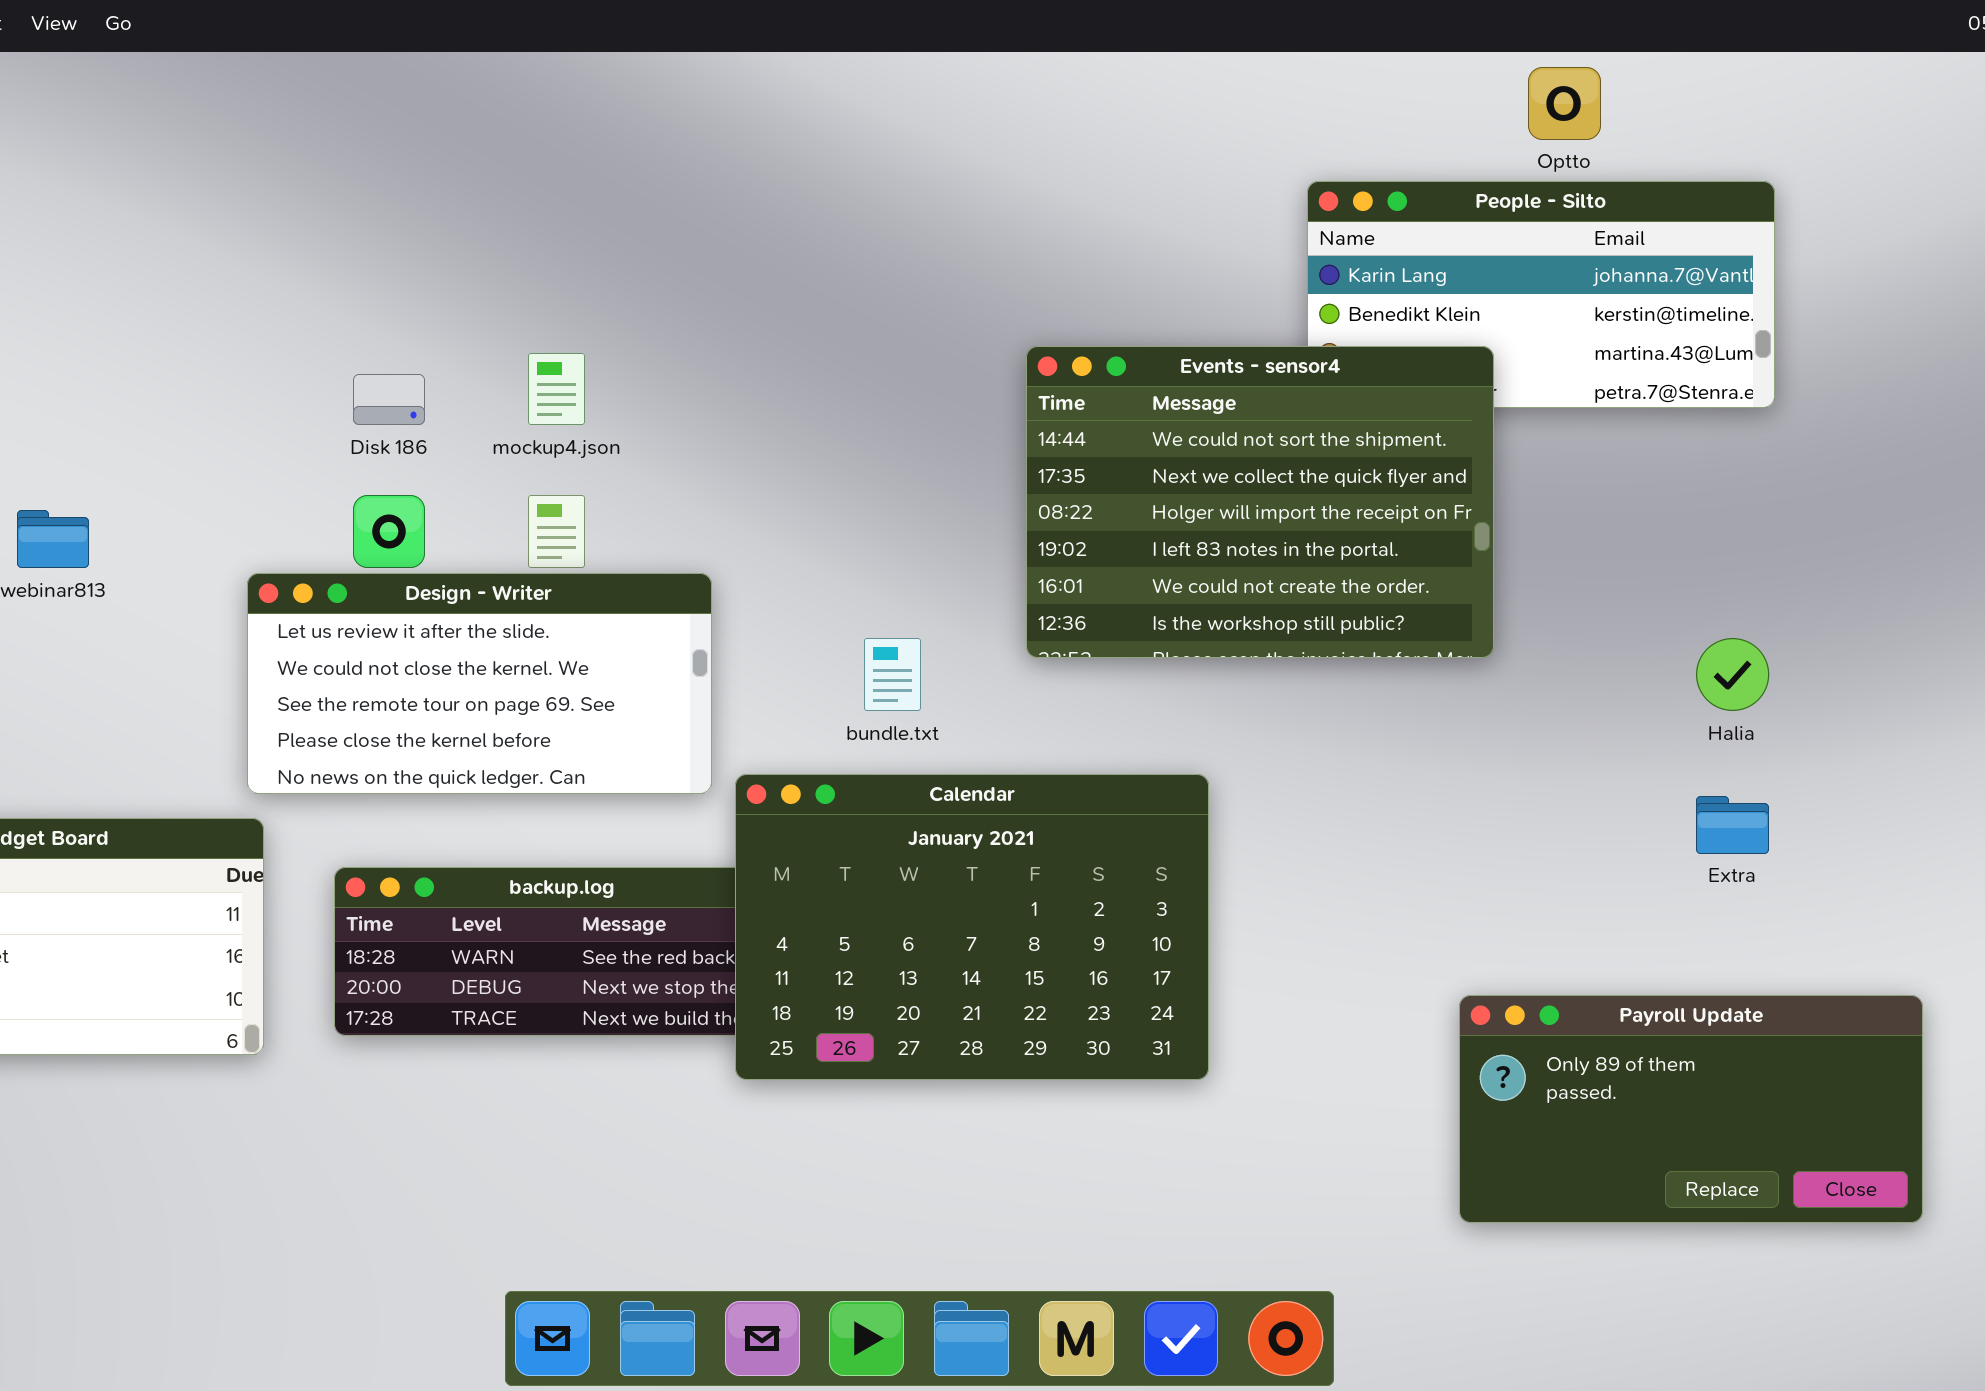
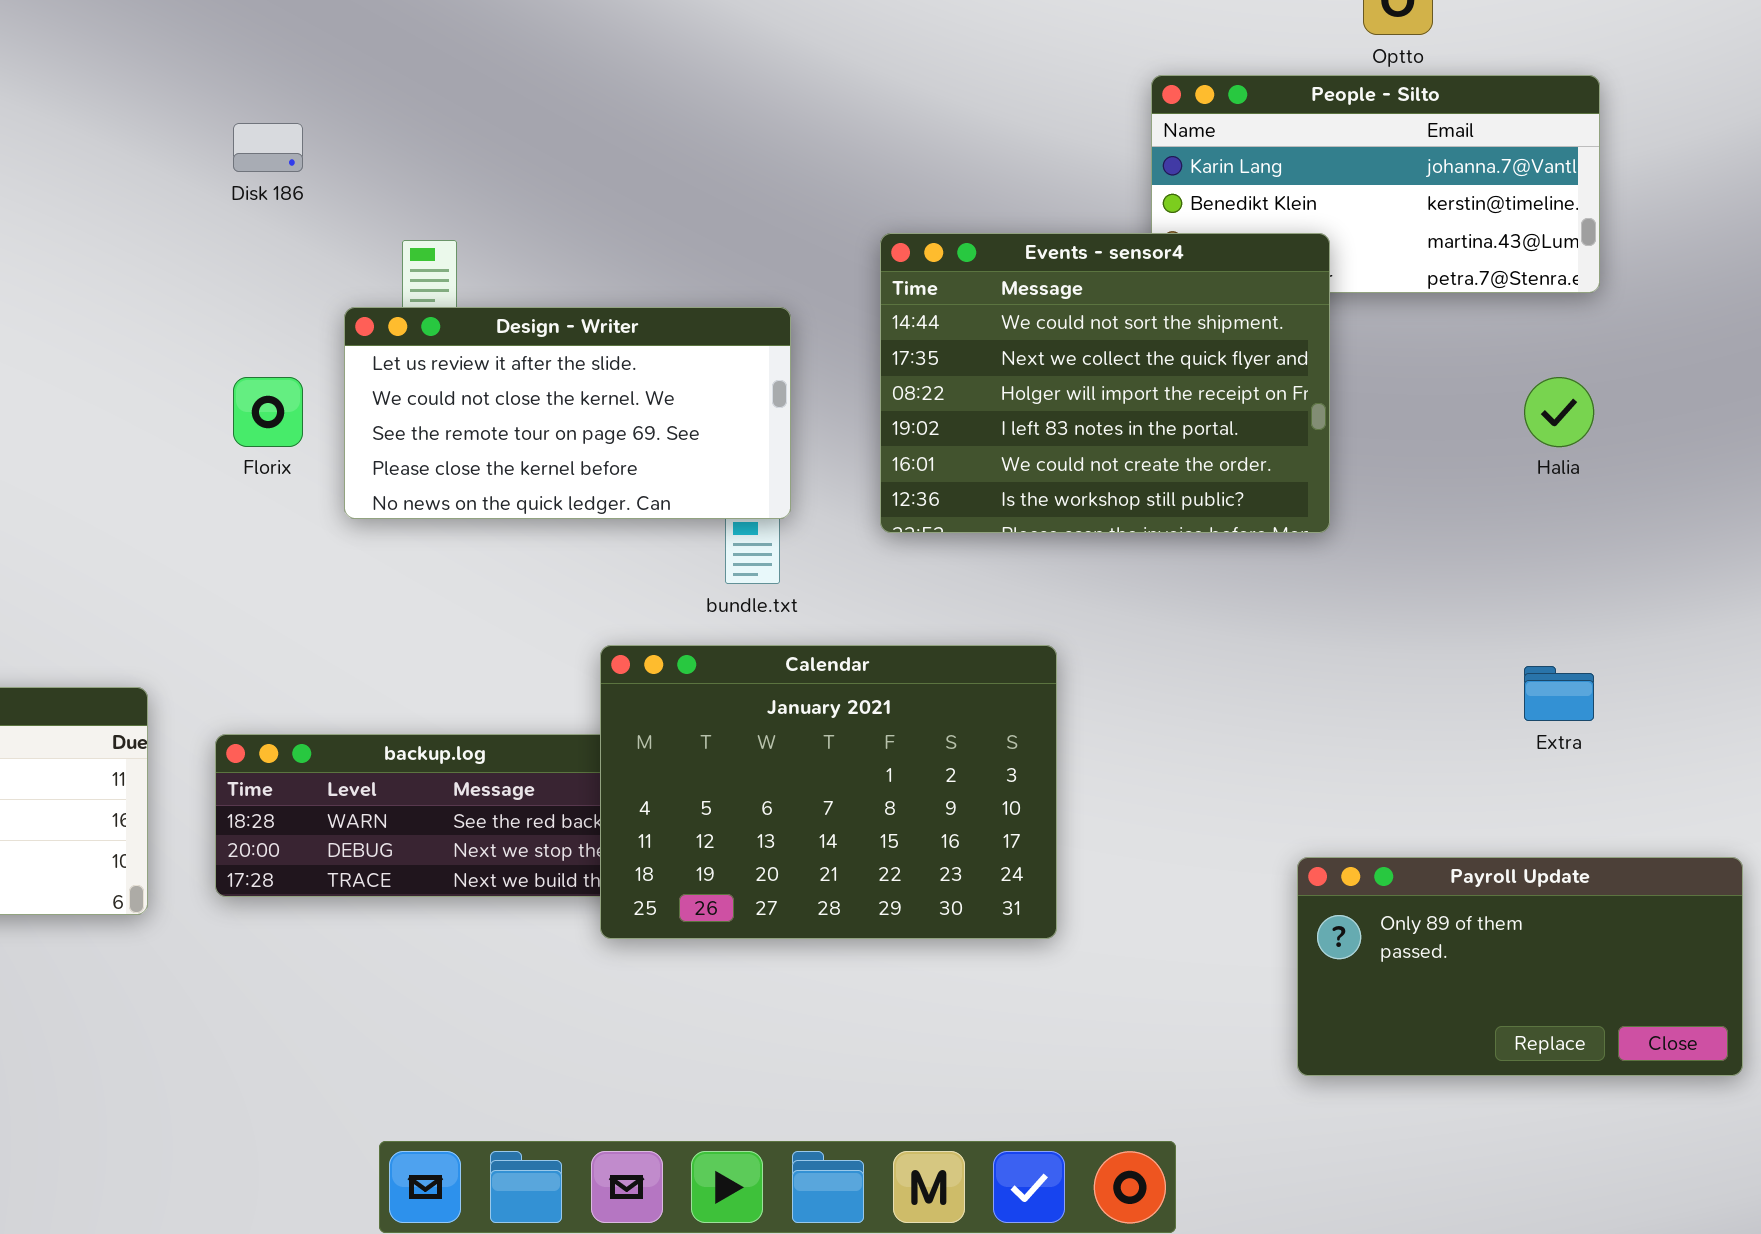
Disk 186: [353,374,425,425] -> [233,123,303,172], moved
Design - Writer: [247,573,712,794] -> [344,307,791,519], moved
Halia: [1696,638,1769,711] -> [1524,377,1594,447], moved

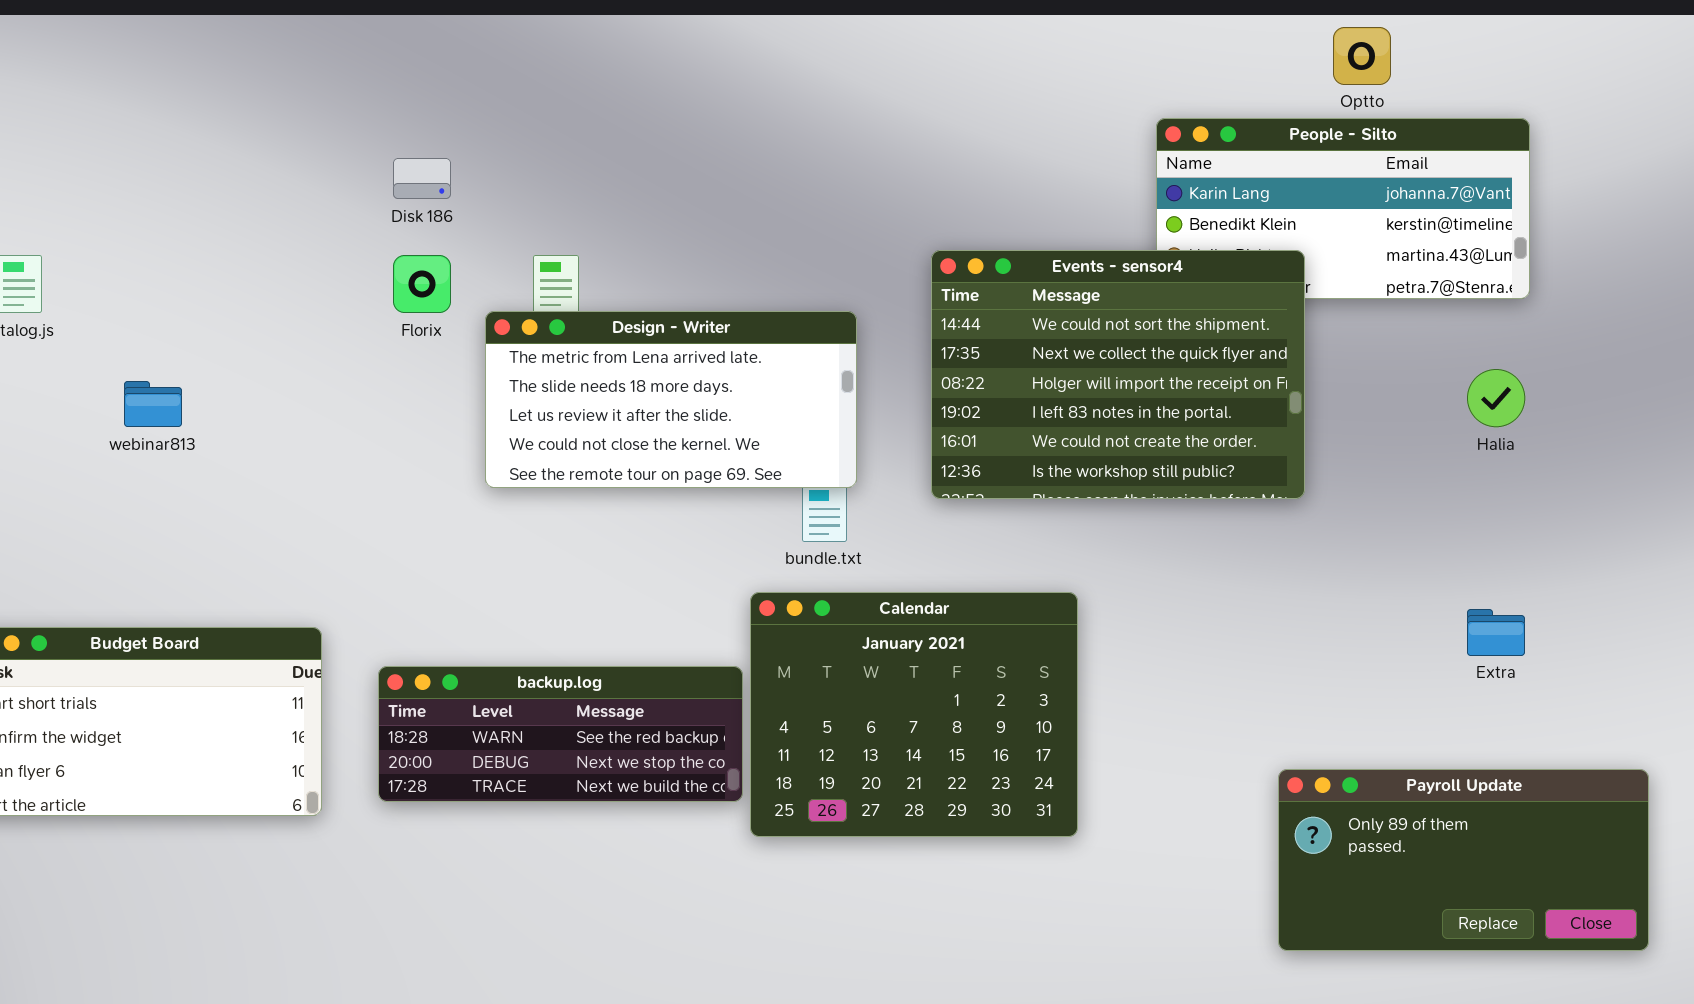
Design - Writer: [344,307,791,519] -> [485,311,857,488], scrolled up 2 rows
Florix: [233,377,303,447] -> [393,255,451,313], moved
Calendar: [600,645,1057,939] -> [750,592,1078,837], resized

